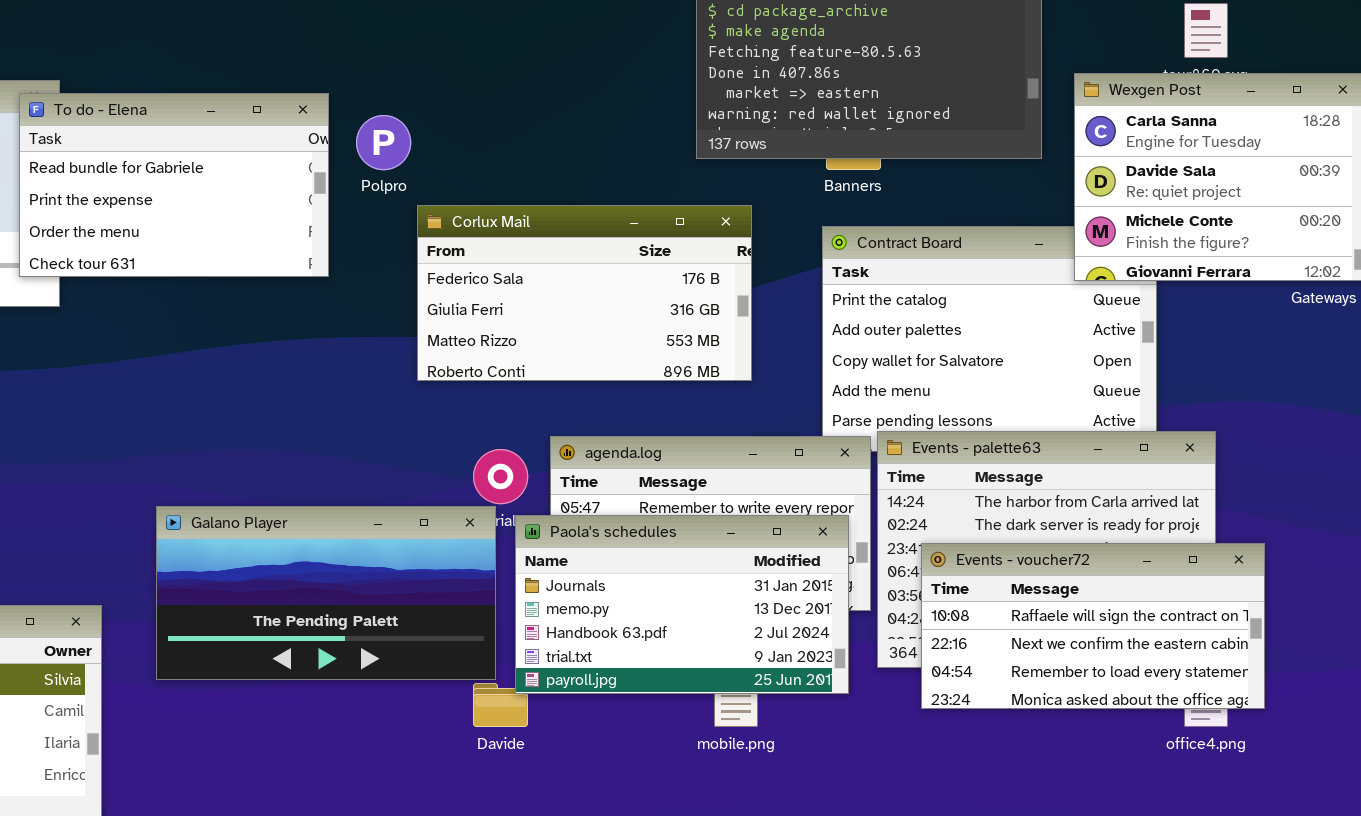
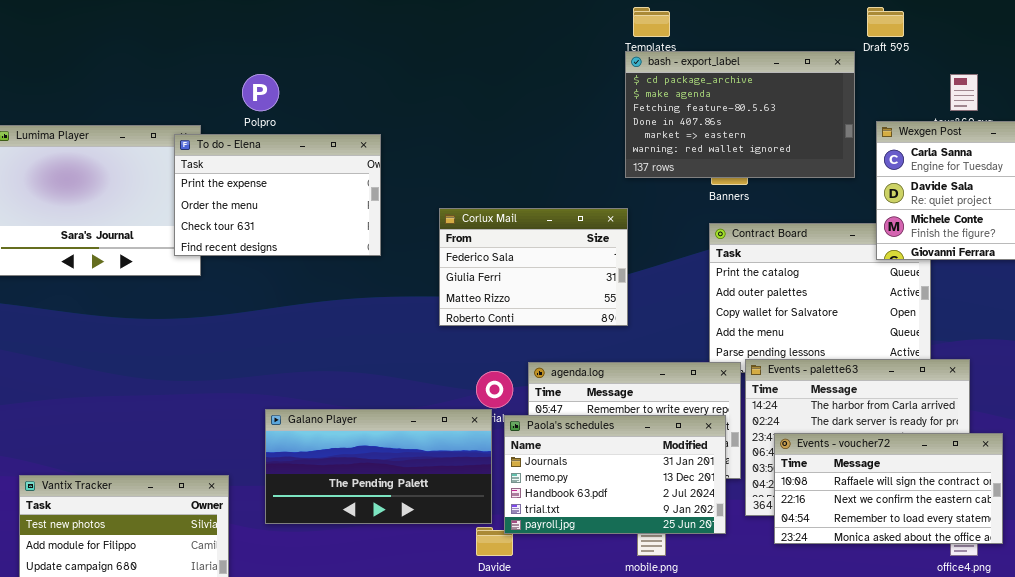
To do - Elena: [19,93,329,277] -> [174,134,381,256], scrolled down 1 row
Polpro: [356,115,411,170] -> [242,74,279,111], moved
Corlux Mail: [417,205,752,381] -> [439,208,628,326], resized

